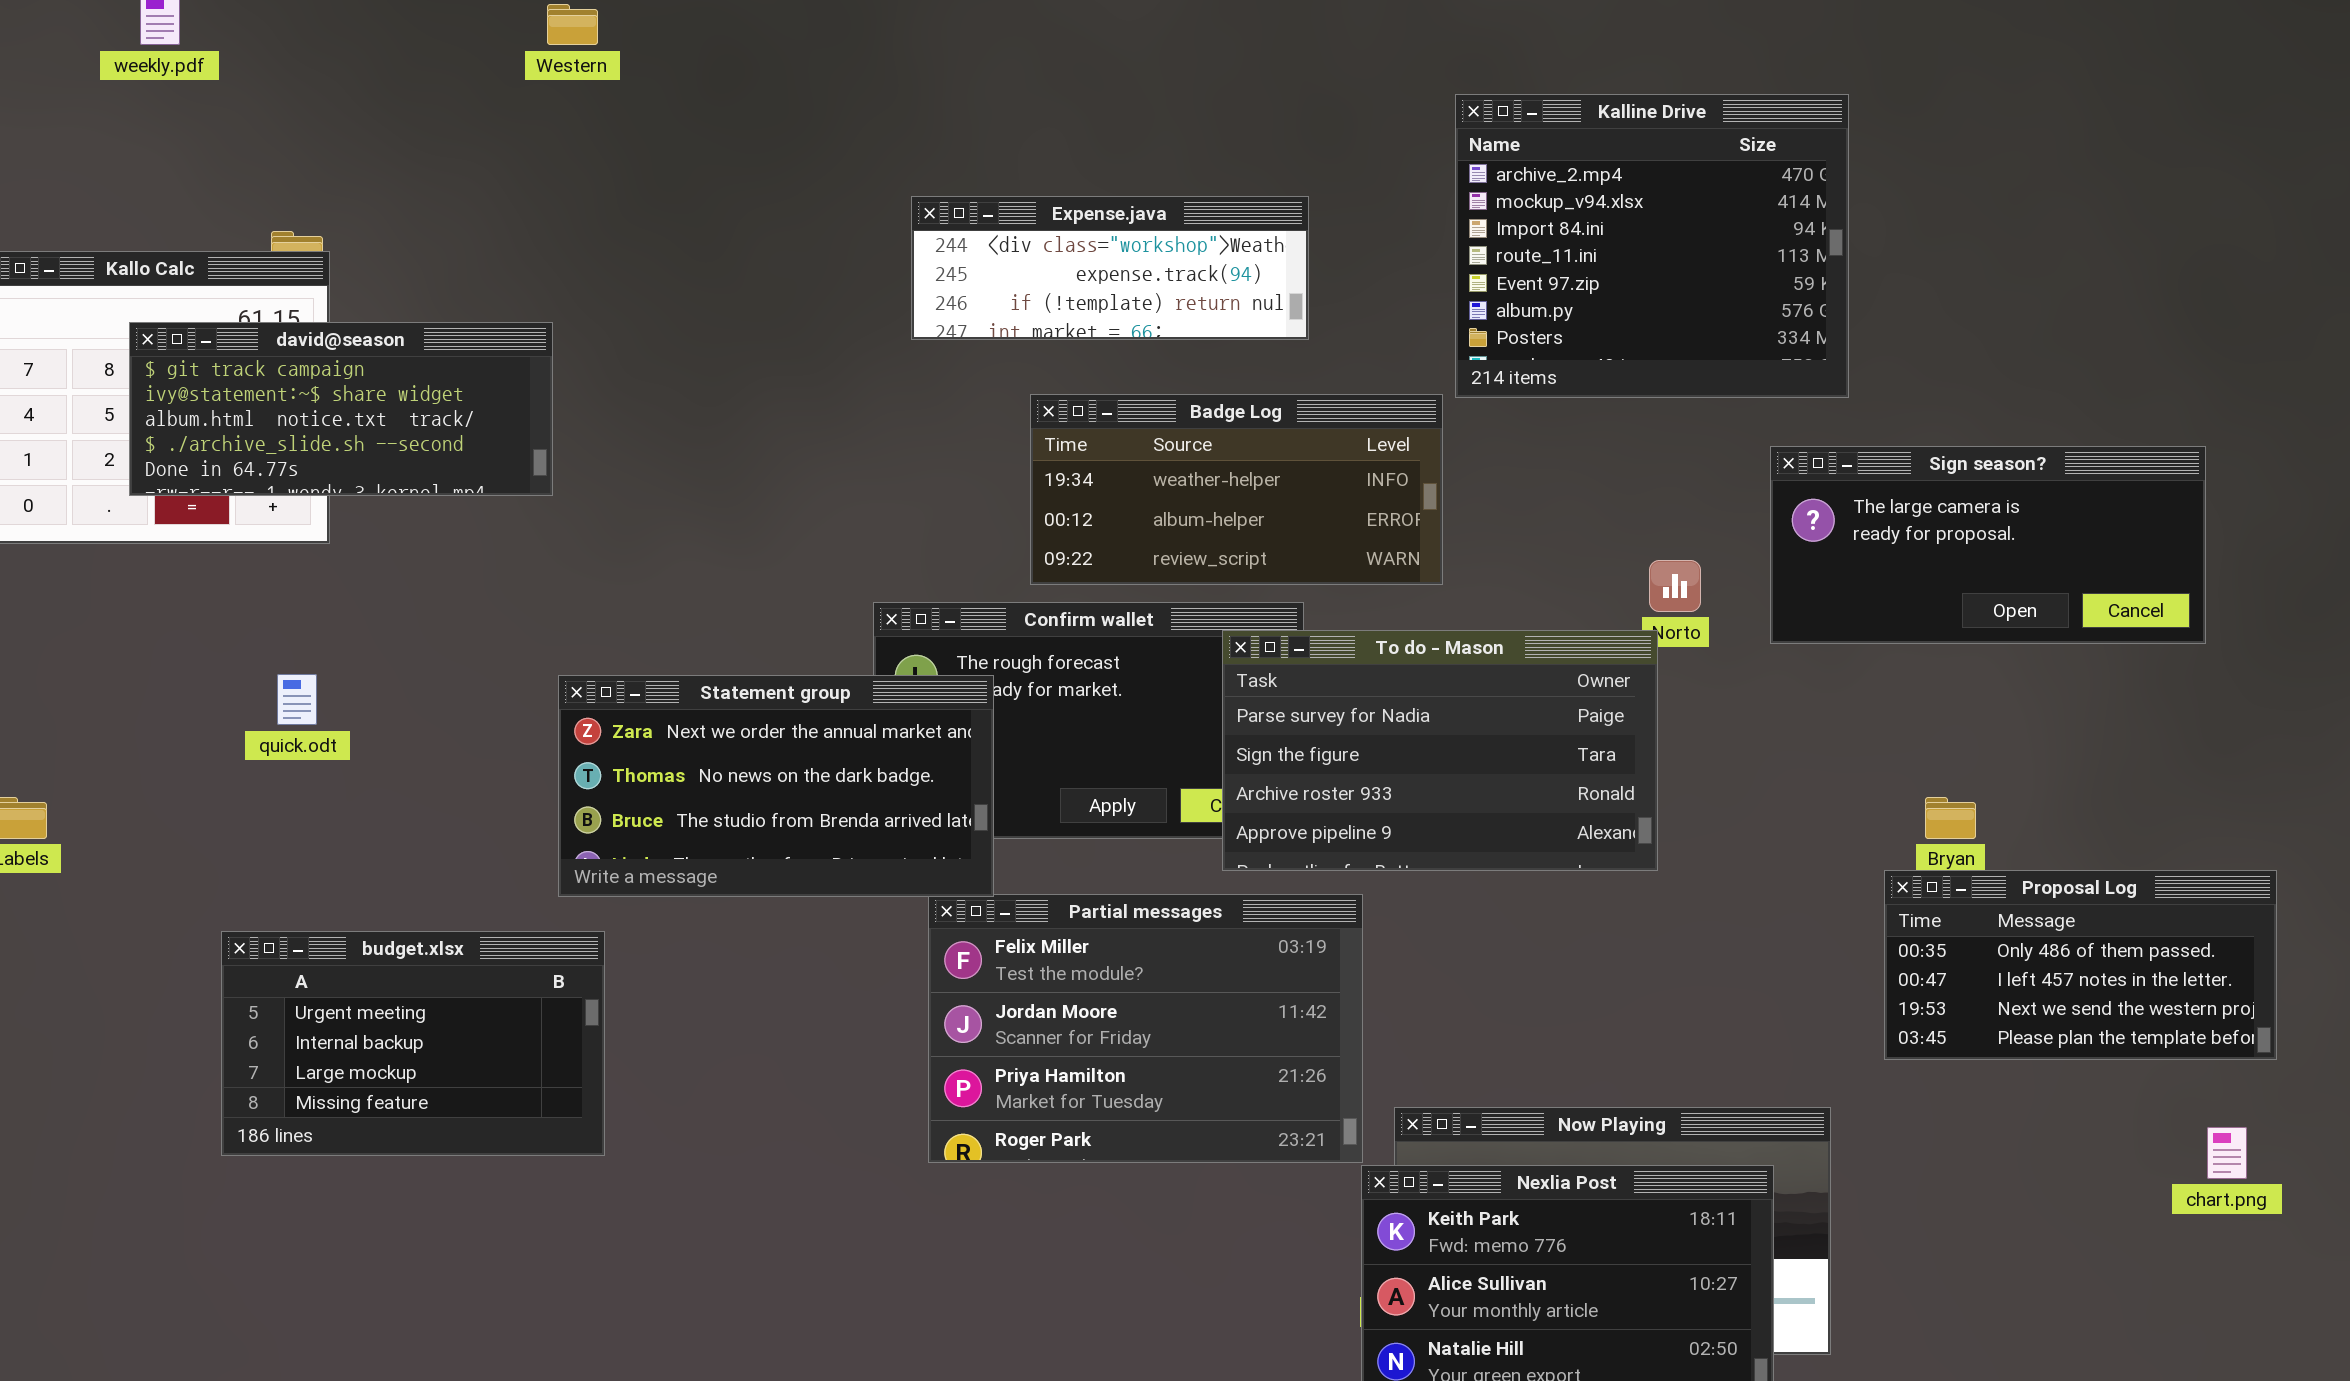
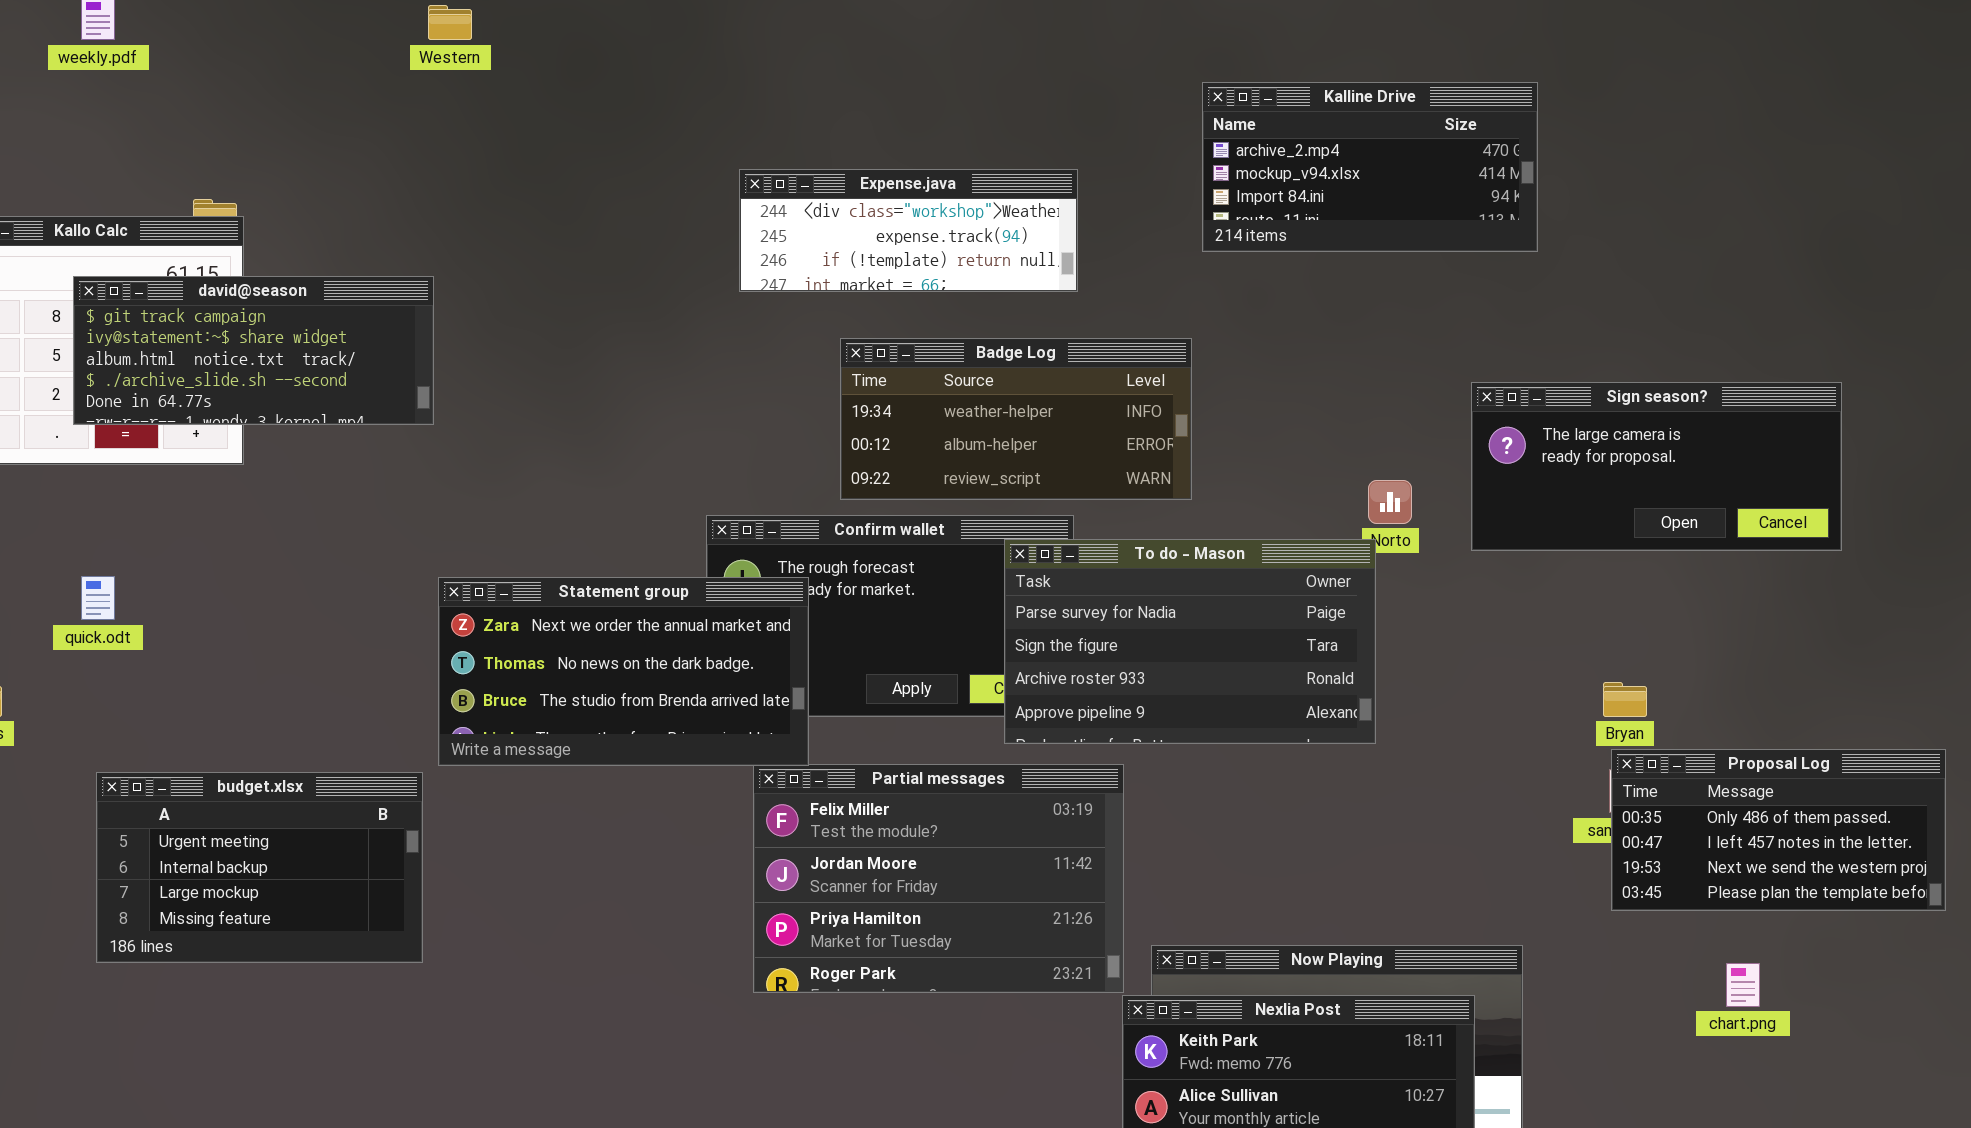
Kalline Drive: [1455,94,1849,398] -> [1202,82,1538,252], resized
quick.odt: [277,674,317,725] -> [81,576,115,620], moved
Proposal Log: [1884,870,2277,1060] -> [1611,749,1946,911], moved
budget.xlsx: [221,931,605,1156] -> [96,772,423,963], moved
chart.png: [2207,1127,2247,1179] -> [1726,963,1760,1007], moved

